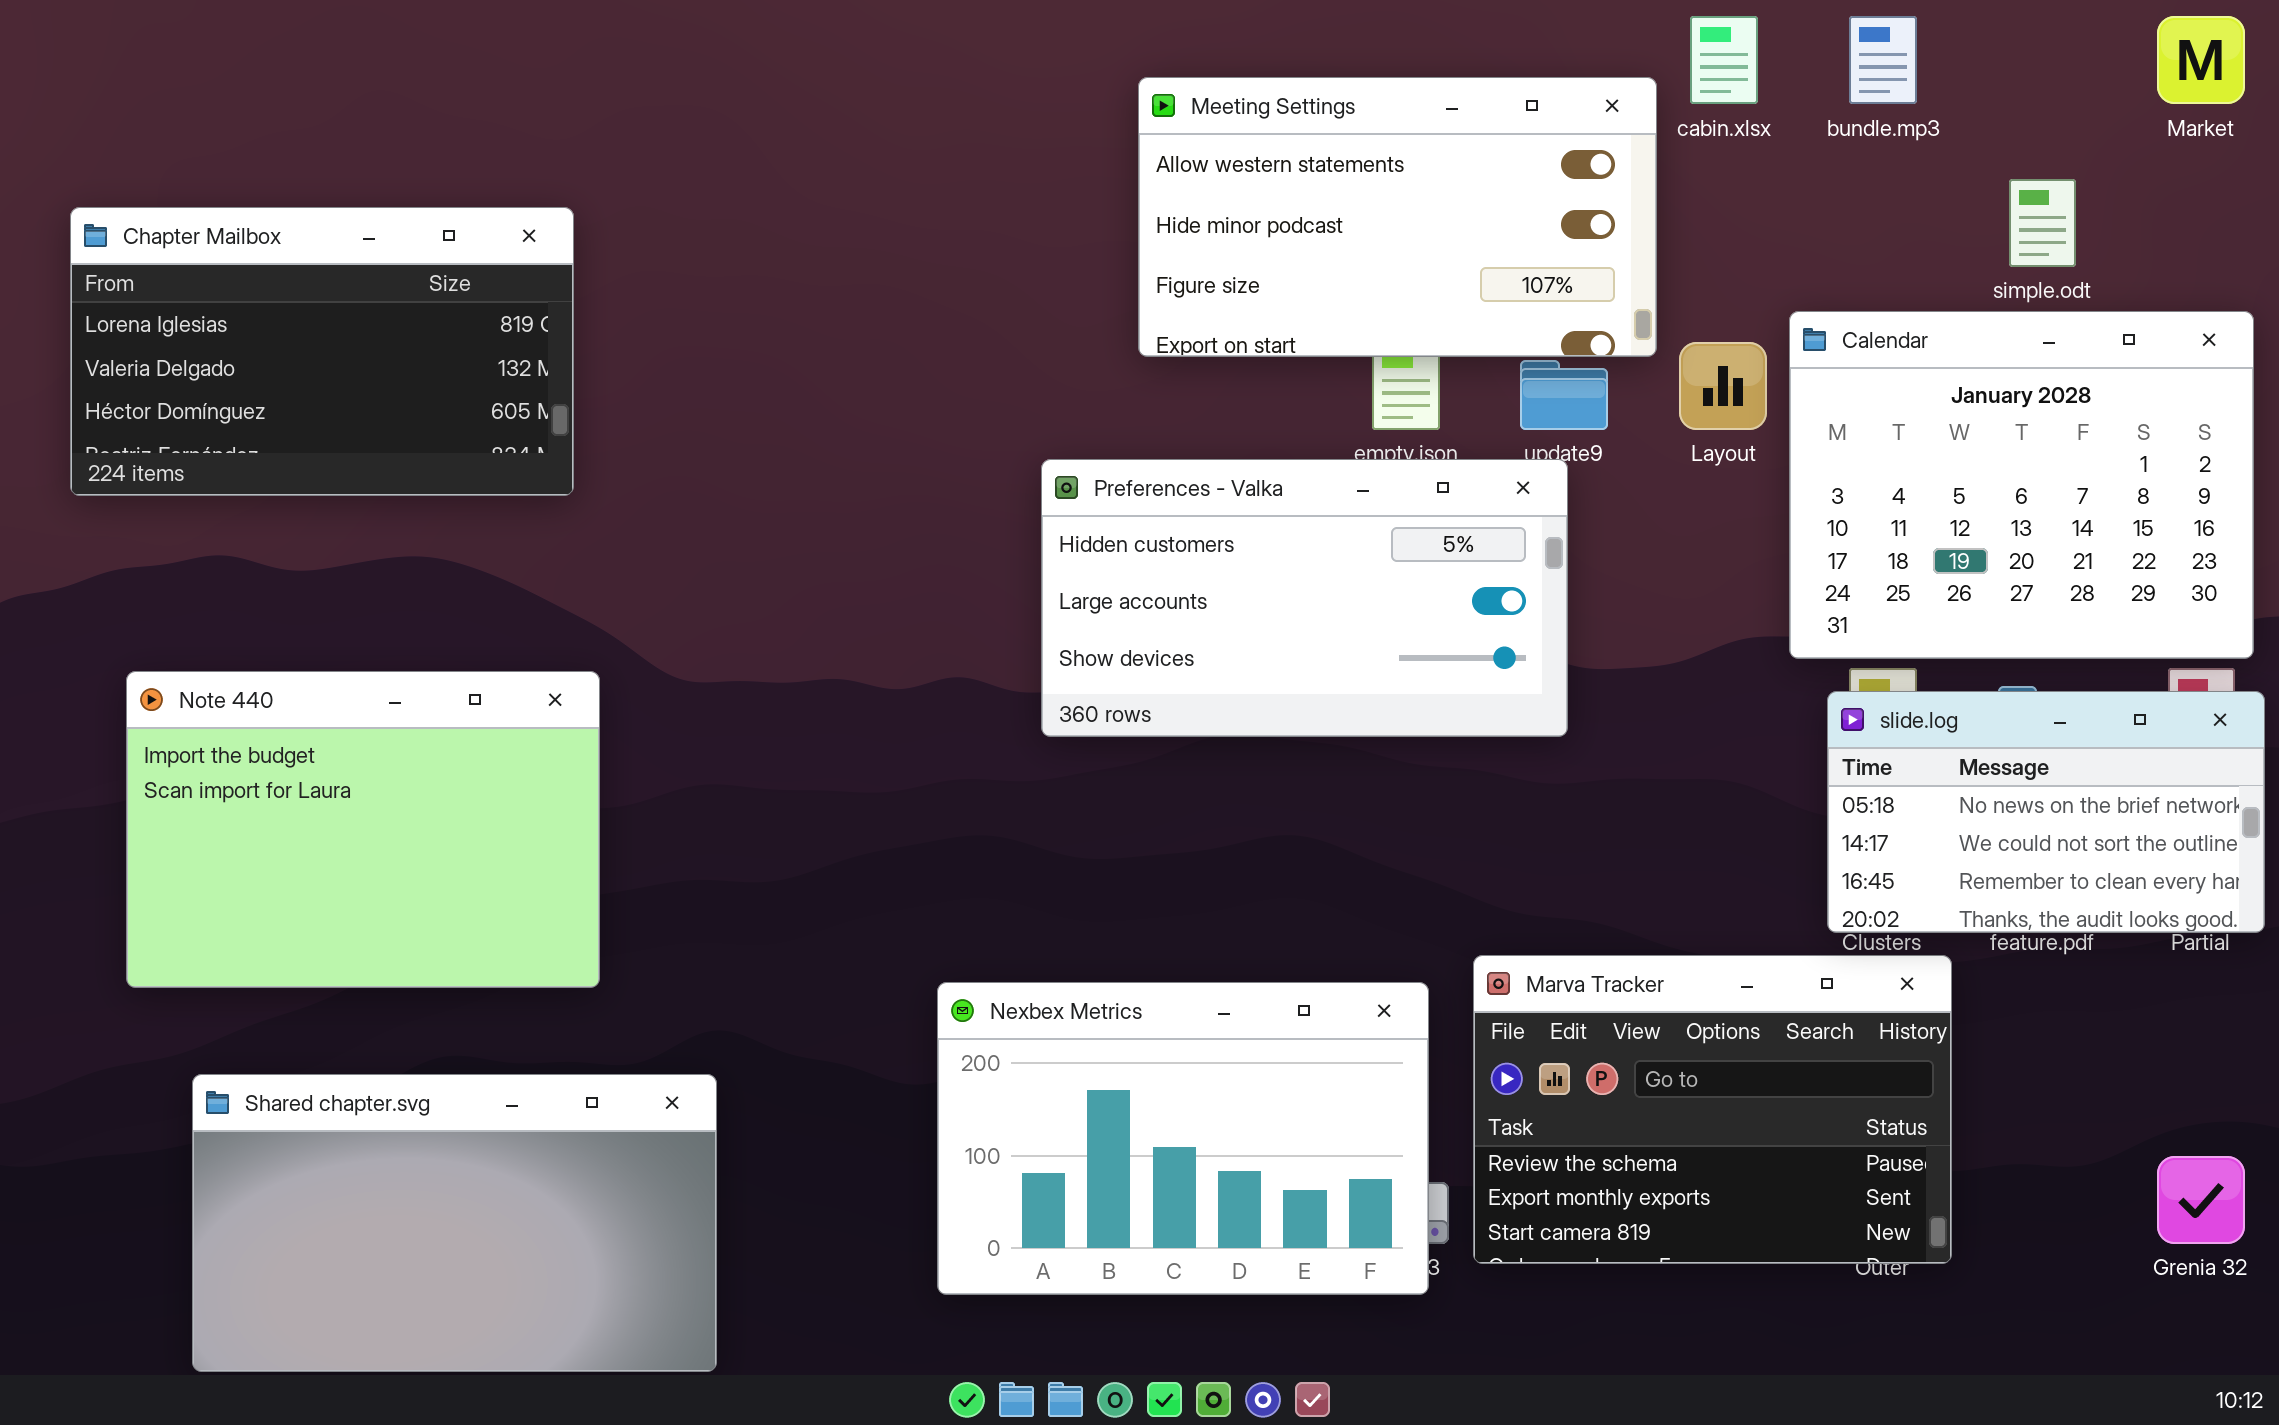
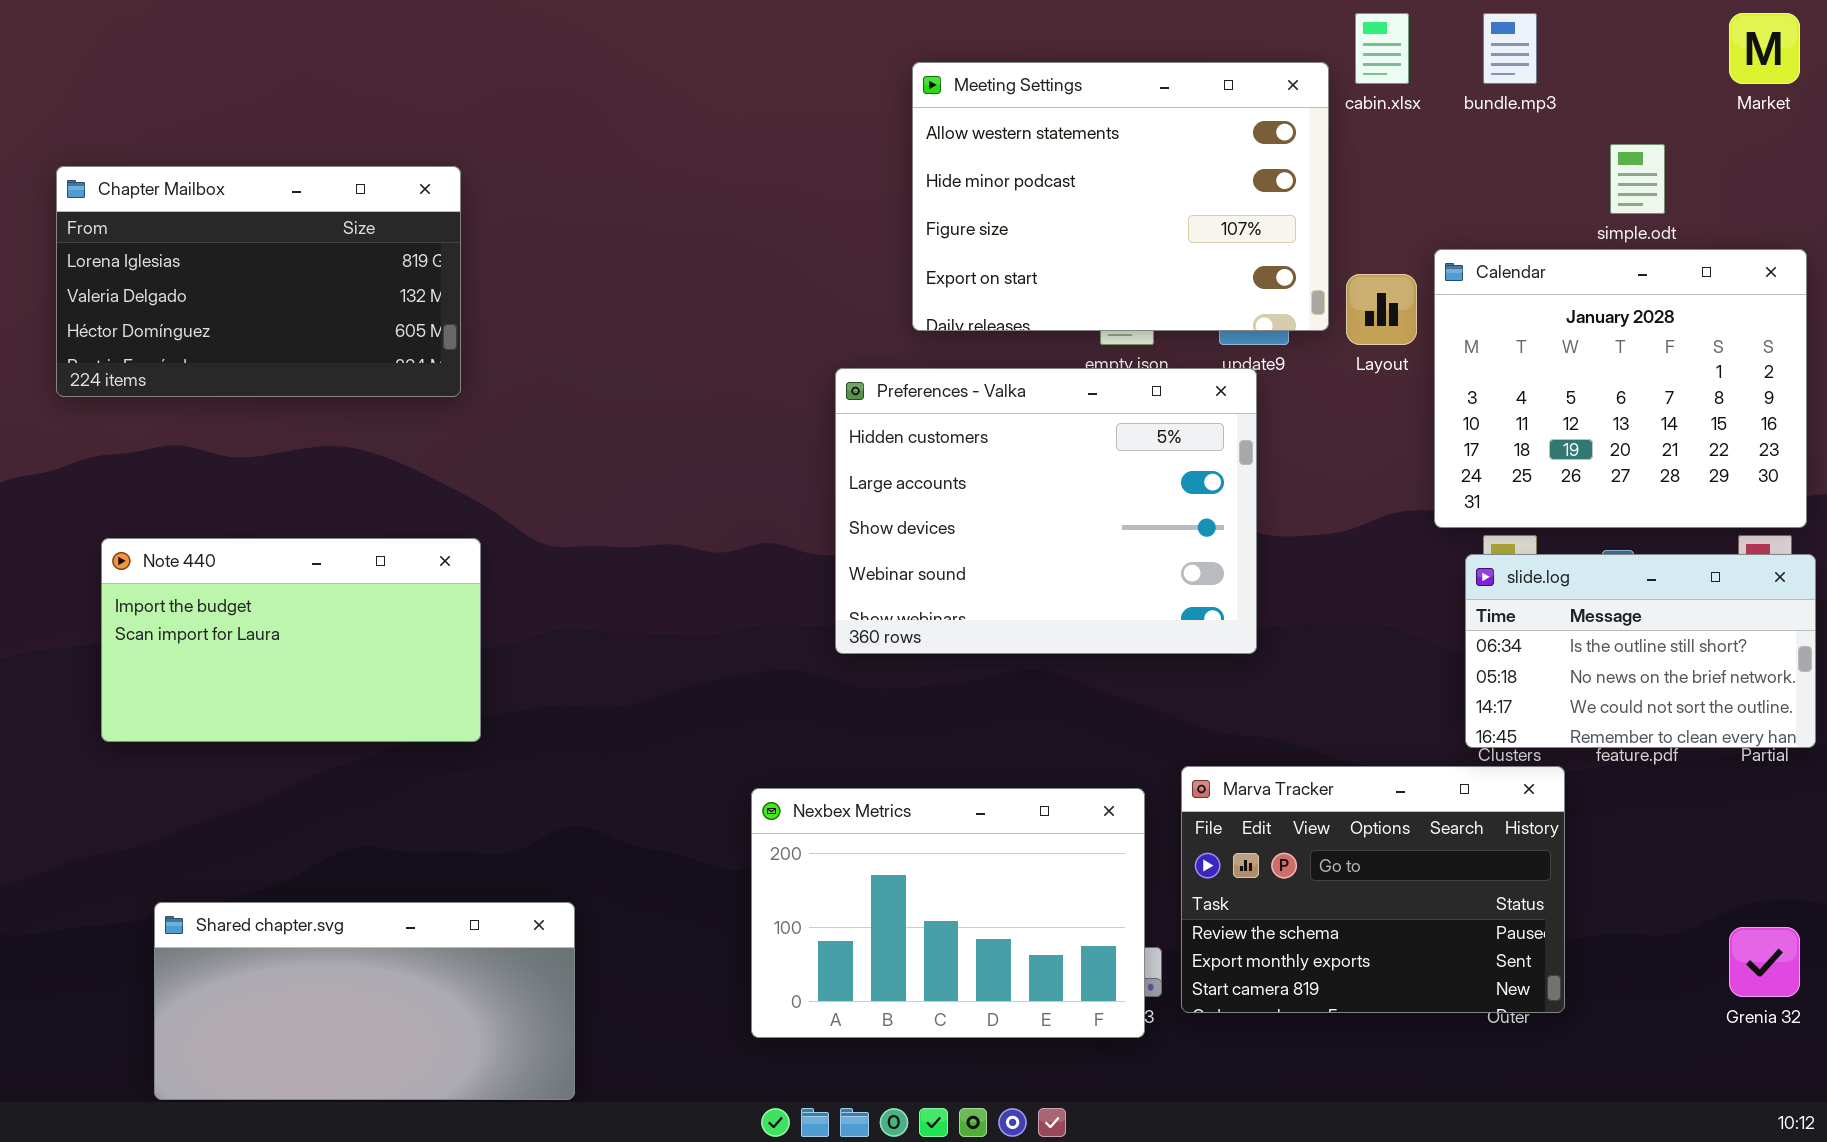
Meeting Settings: [1138,77,1657,357] -> [912,62,1329,331], resized
Preferences - Valka: [1041,459,1568,737] -> [835,368,1257,654], resized
Note 440: [126,671,600,988] -> [101,538,481,742], resized
slide.log: [1827,691,2265,933] -> [1465,554,1816,748], scrolled up 1 row
Shared chapter.svg: [192,1074,717,1372] -> [154,902,575,1100], resized

